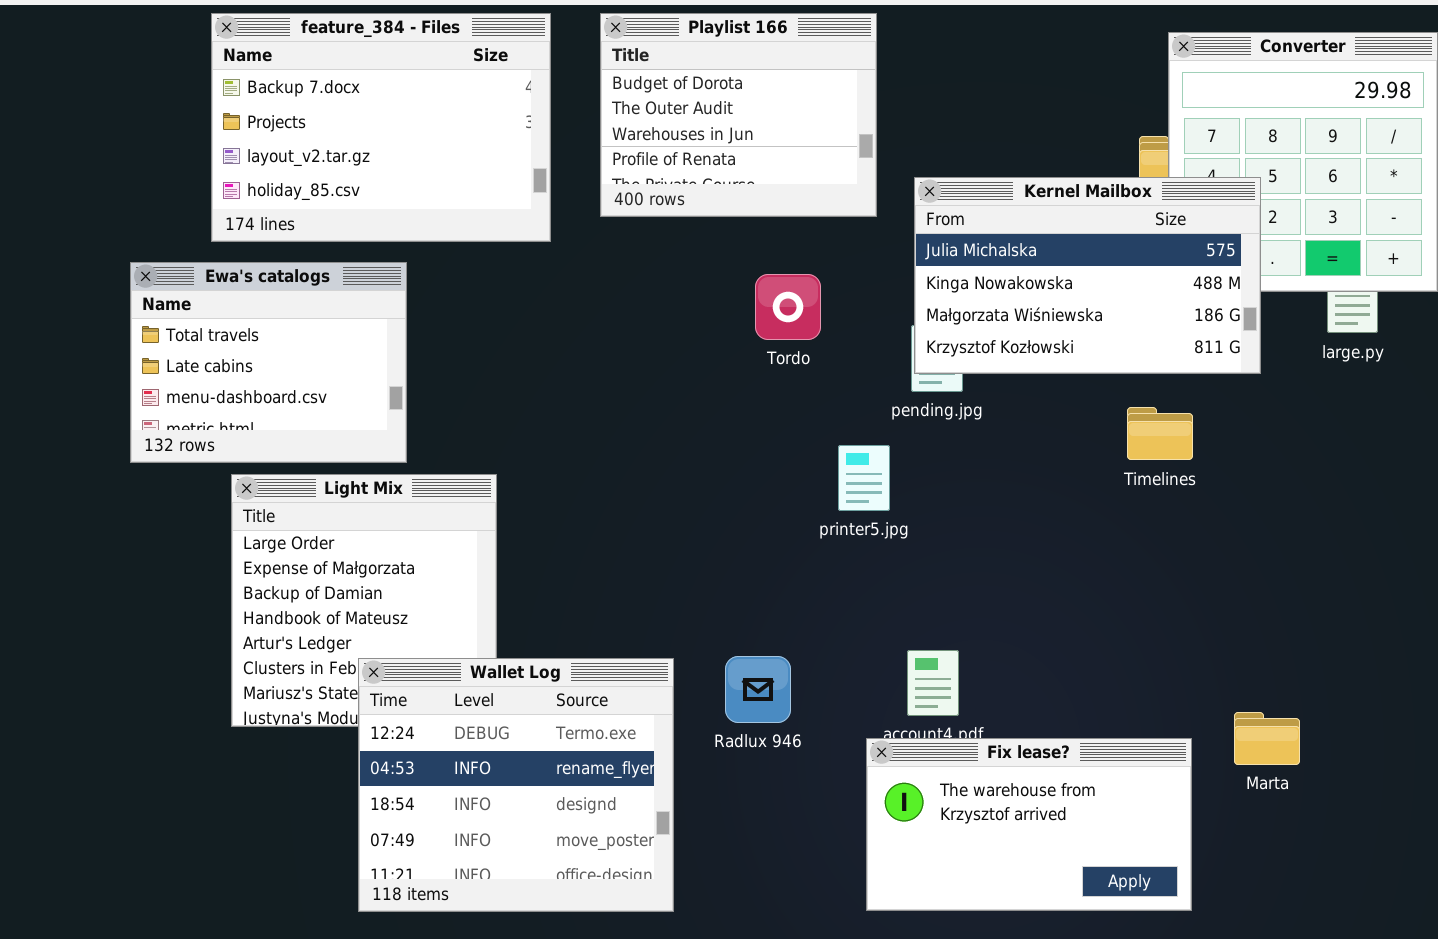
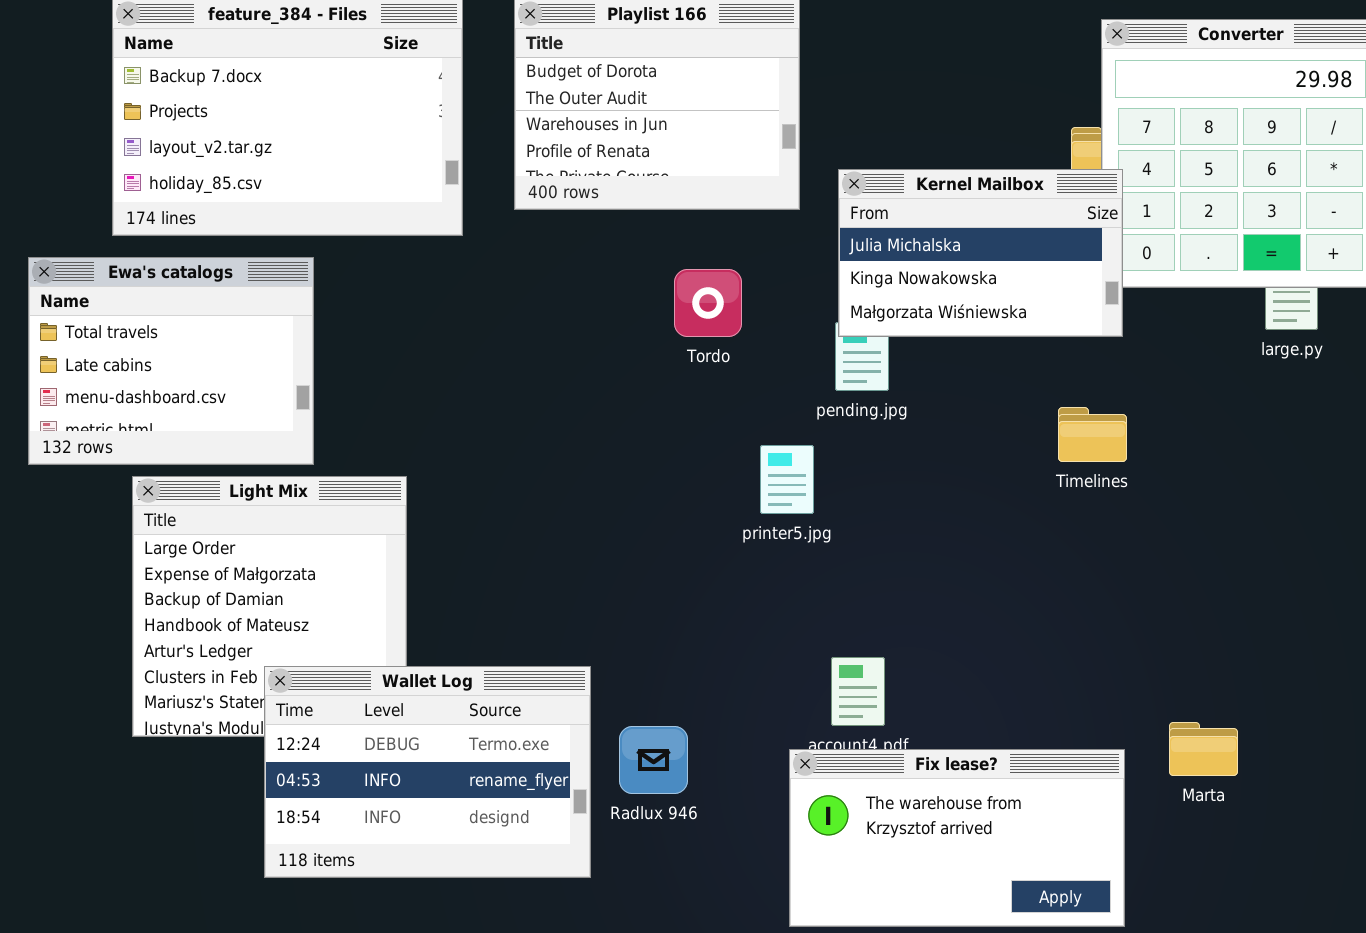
Kernel Mailbox: [914,177,1261,374] -> [838,169,1123,337], resized
Radlux 946: [725,656,791,723] -> [619,726,688,794], moved
Wallet Log: [358,658,674,912] -> [264,666,591,878], resized

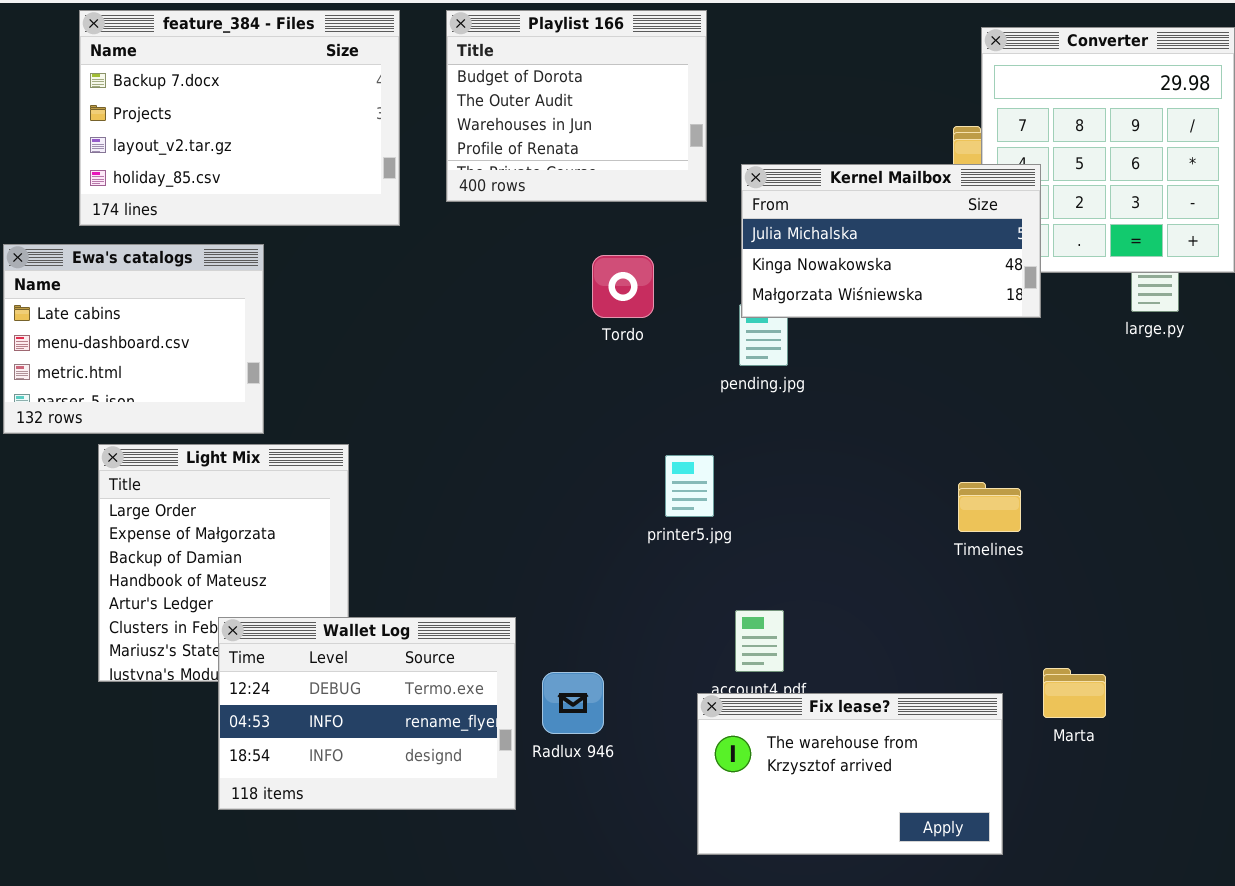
Kernel Mailbox: [838,169,1123,337] -> [741,164,1041,318], resized
Ewa's catalogs: [28,257,314,465] -> [3,244,264,434], scrolled down 1 row
Timelines: [1058,407,1127,462] -> [958,482,1021,532], moved
printer5.jpg: [760,445,814,514] -> [665,455,714,517], moved

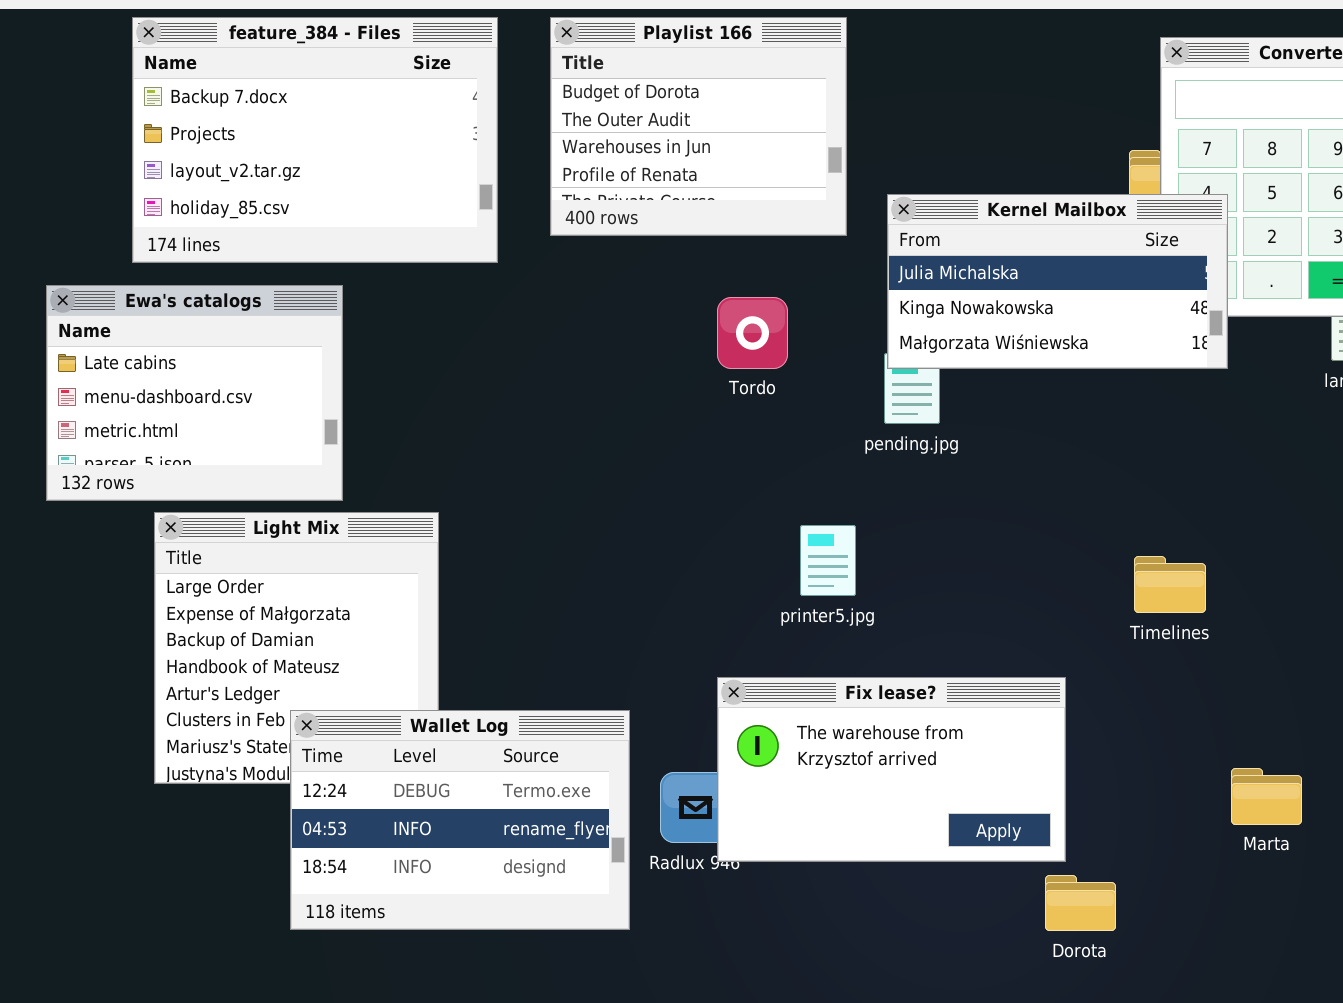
Fix lease?: [697,693,1003,855] -> [717,677,1066,862], moved

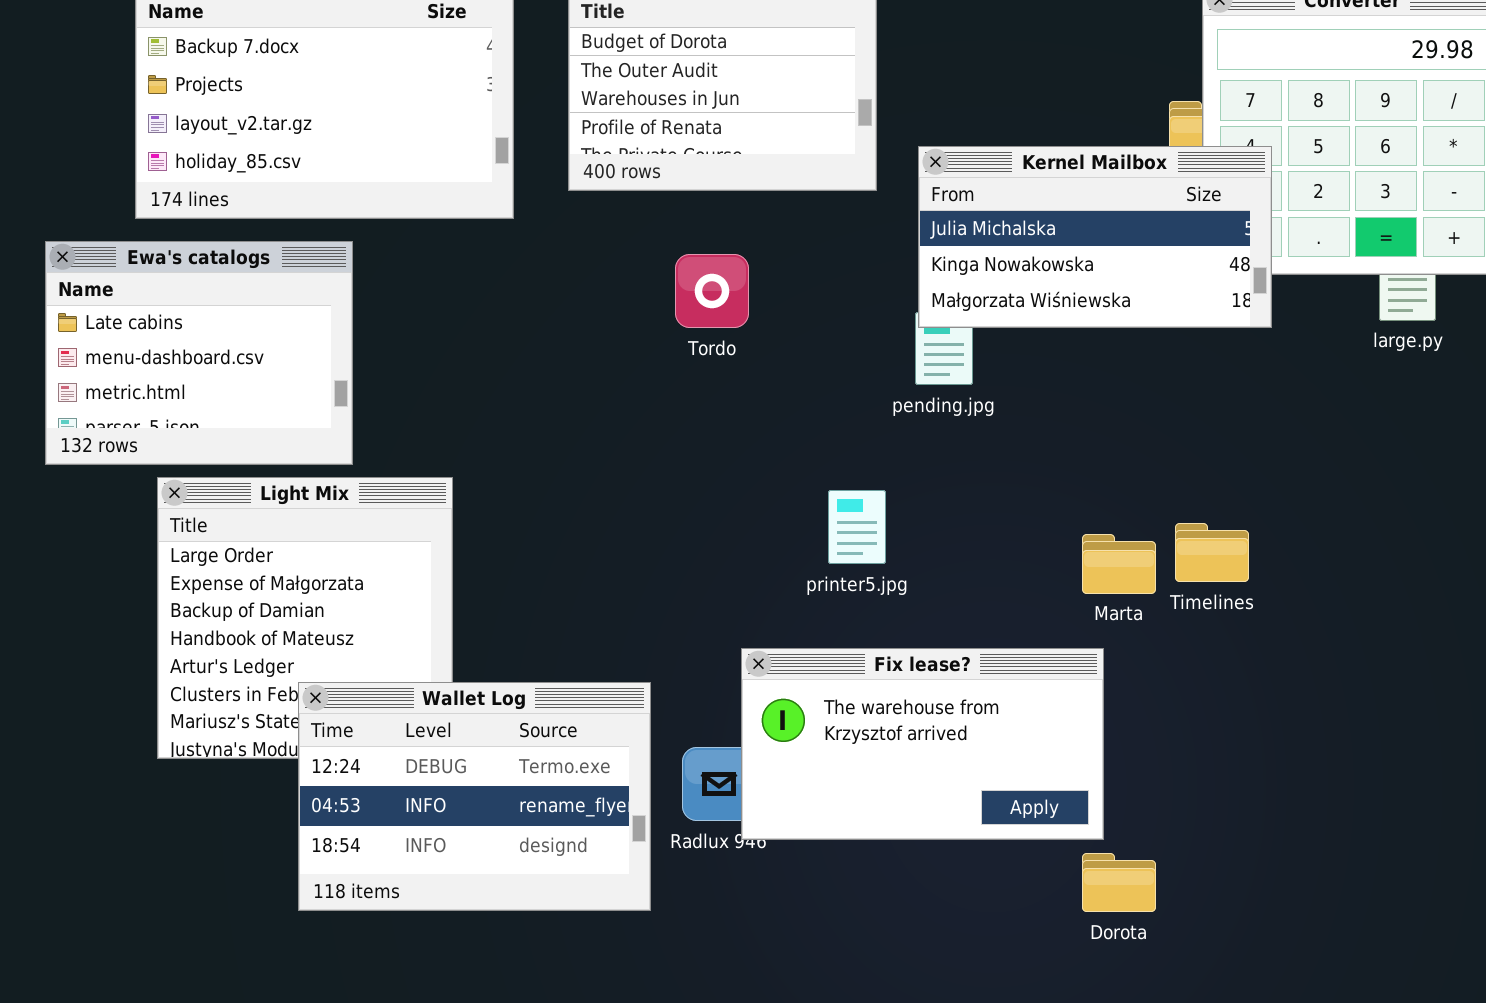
Tordo: [717,297,788,369] -> [675,254,749,328], moved
Marta: [1231,768,1302,825] -> [1082,534,1156,594], moved

